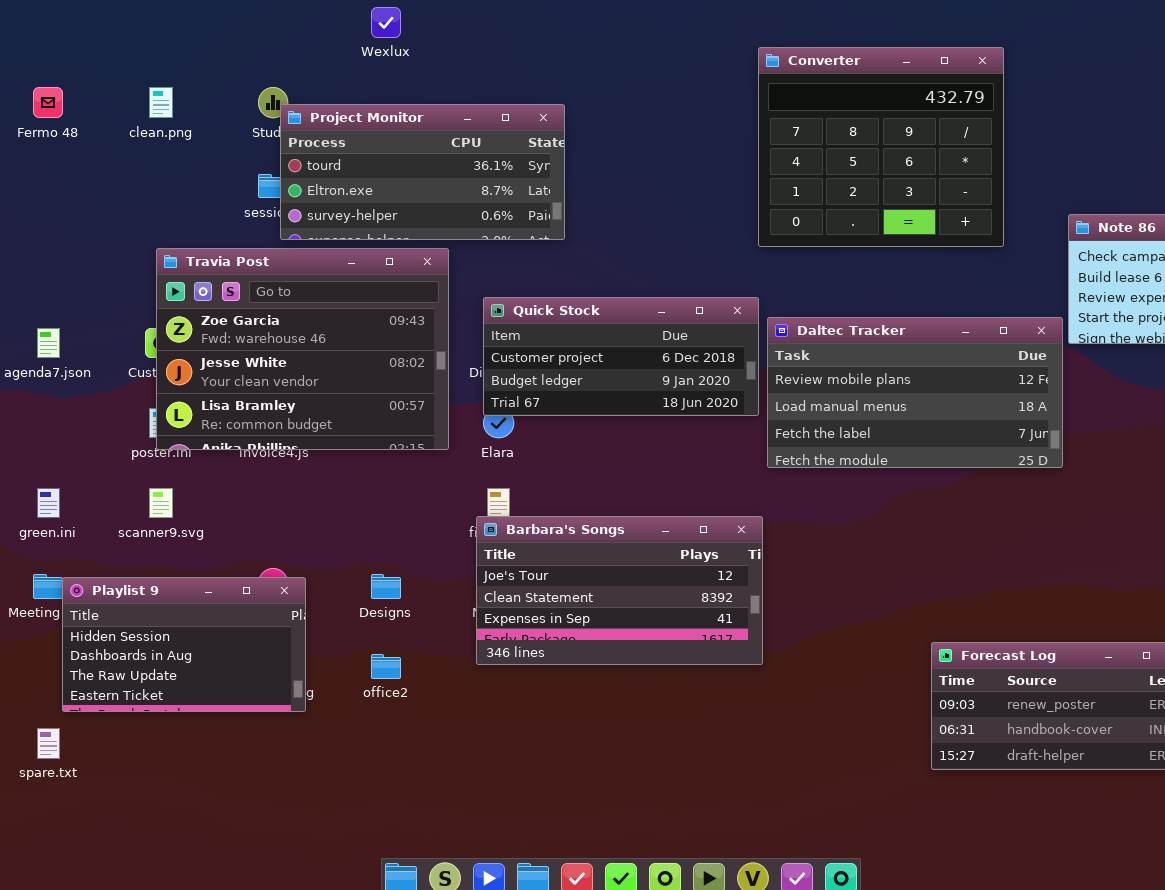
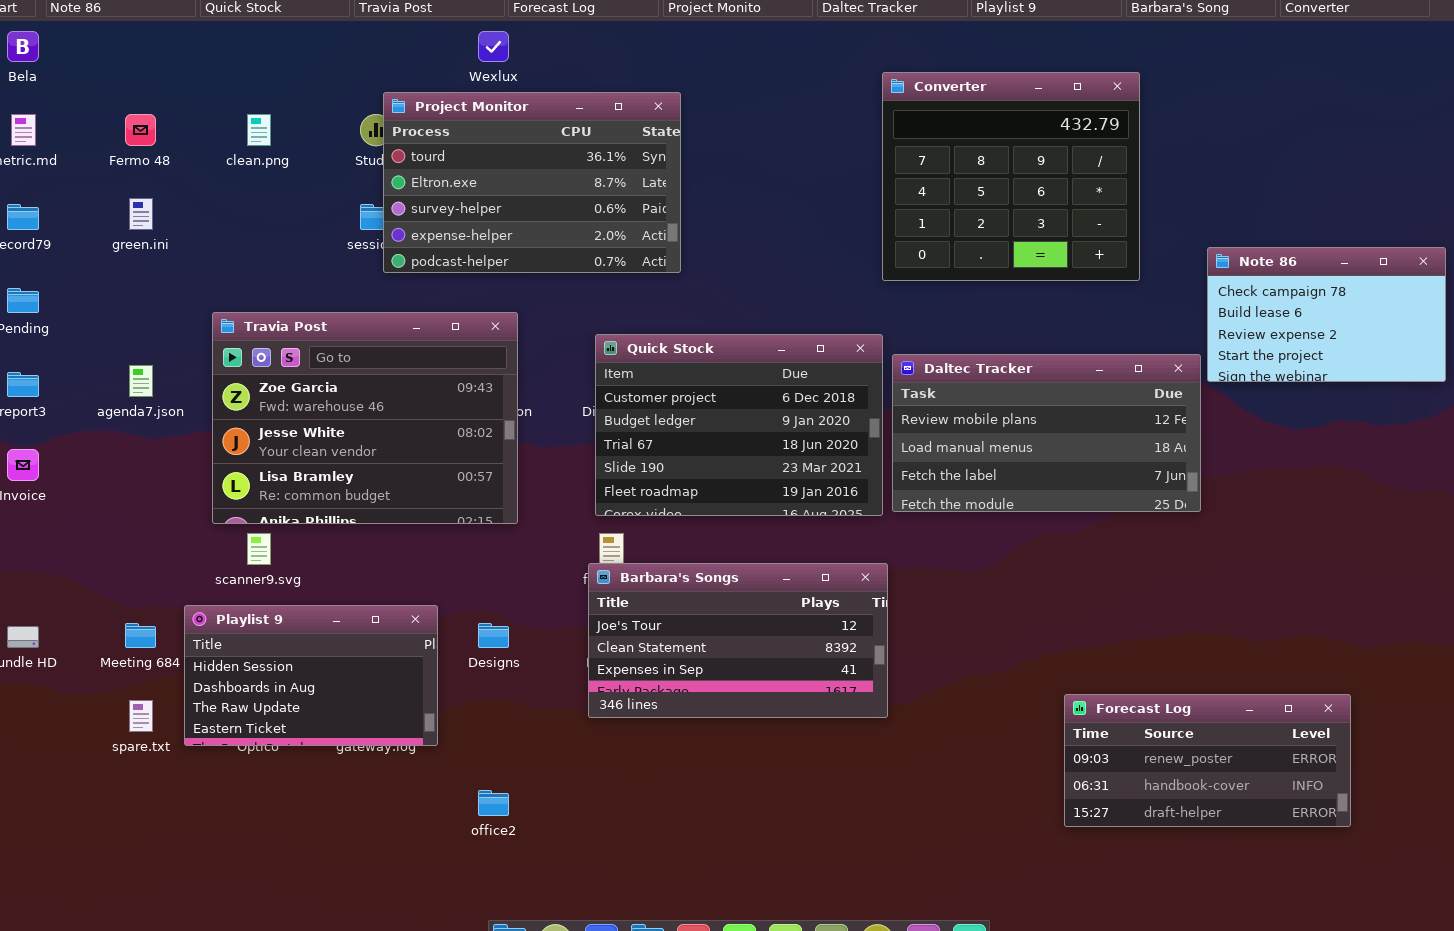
Project Monitor: [280,104,565,240] -> [383,92,681,273], resized
Travia Post: [156,248,449,450] -> [212,312,518,524], moved
Quick Stock: [483,297,759,416] -> [595,334,883,516], resized
green.ini: [37,488,60,518] -> [129,198,153,230], moved
Playlist 9: [62,577,306,712] -> [184,605,438,746], moved
office2: [371,654,401,679] -> [478,790,509,816], moved
spare.txt: [37,728,60,759] -> [129,700,153,732], moved

